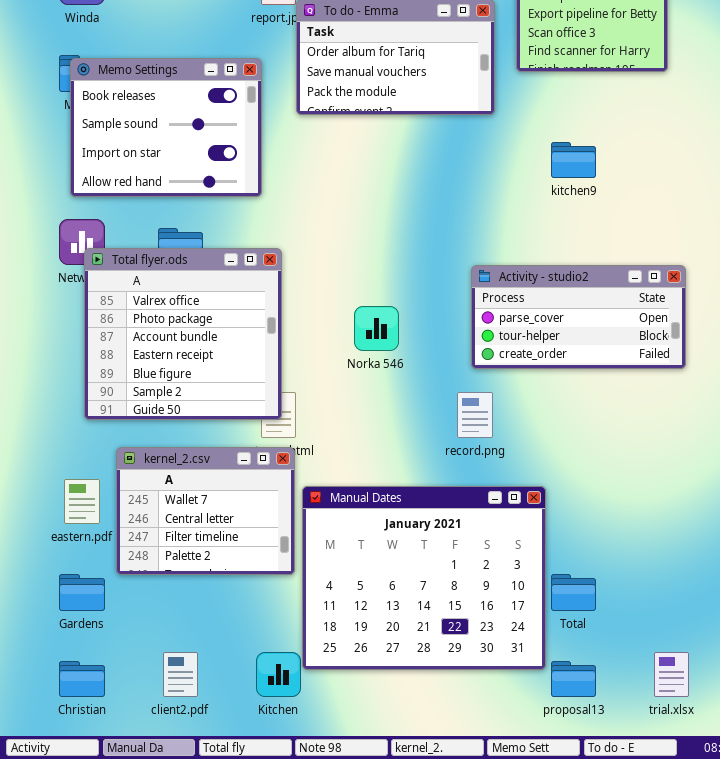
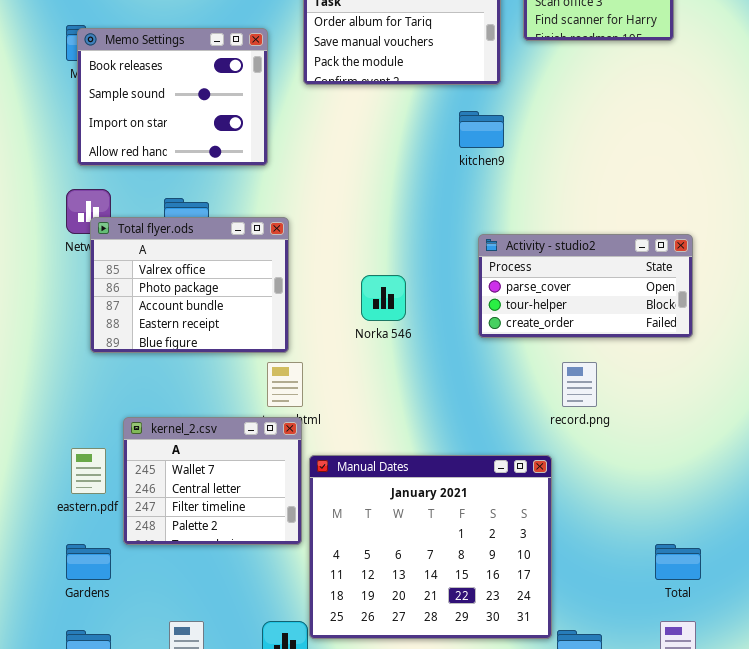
kitchen9: [551,142,596,178] -> [459,111,504,148], moved
Total flyer.ods: [84,248,282,420] -> [90,217,289,353], resized
record.png: [457,392,493,438] -> [562,362,597,407], moved
Total: [551,574,596,611] -> [655,544,701,580], moved

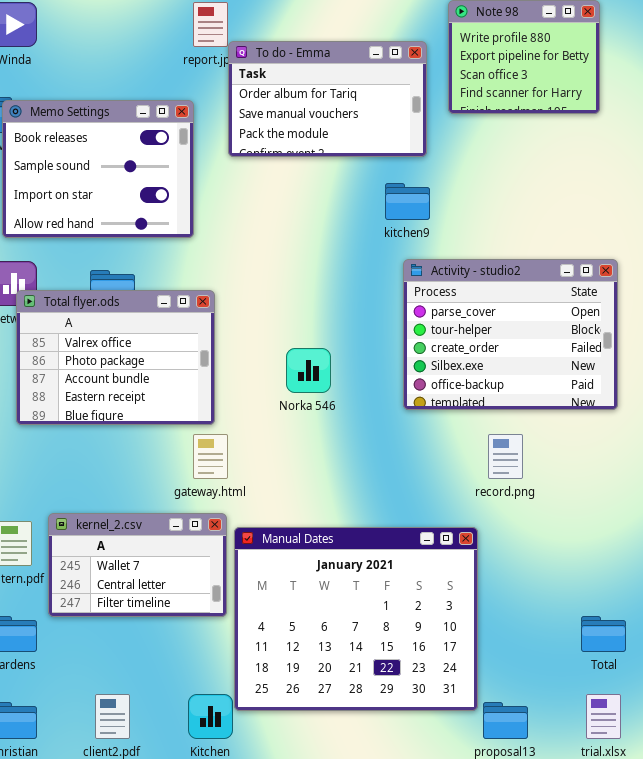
Activity - studio2: [478,234,693,338] -> [403,259,618,410], resized
kernel_2.csv: [123,417,302,545] -> [48,513,227,617], resized

